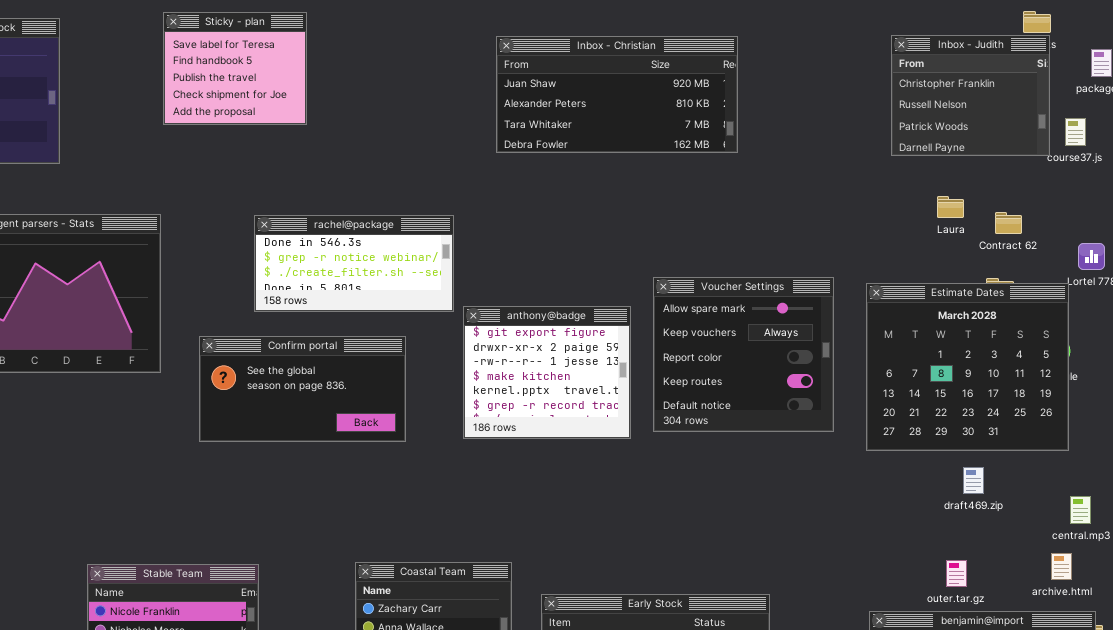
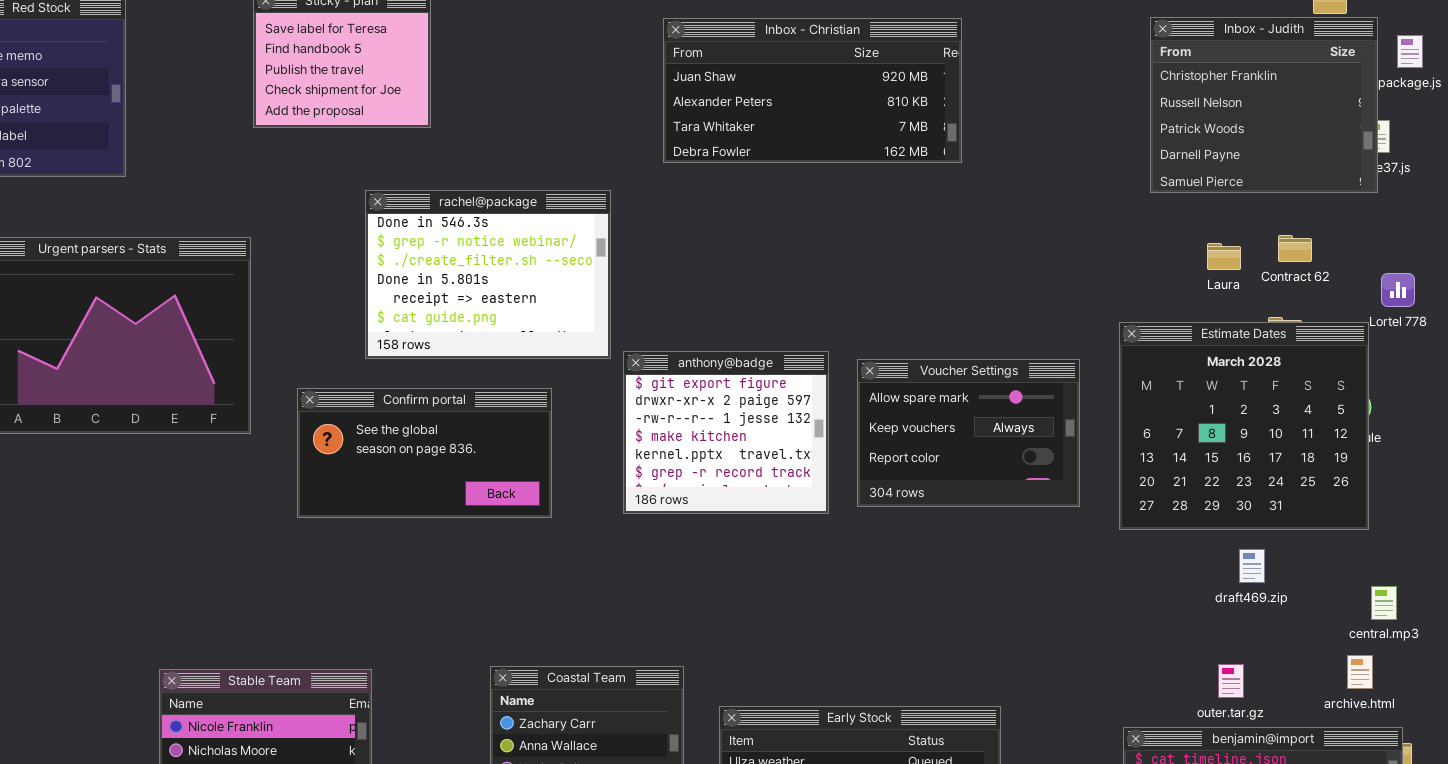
Inbox - Judith: [891,35,1050,156] -> [1150,17,1378,193], resized
Laura: [937,196,964,218] -> [1207,243,1241,270], moved
rachel@package: [254,215,454,312] -> [365,190,611,359], resized
Voucher Settings: [653,277,834,432] -> [857,359,1080,507], resized

